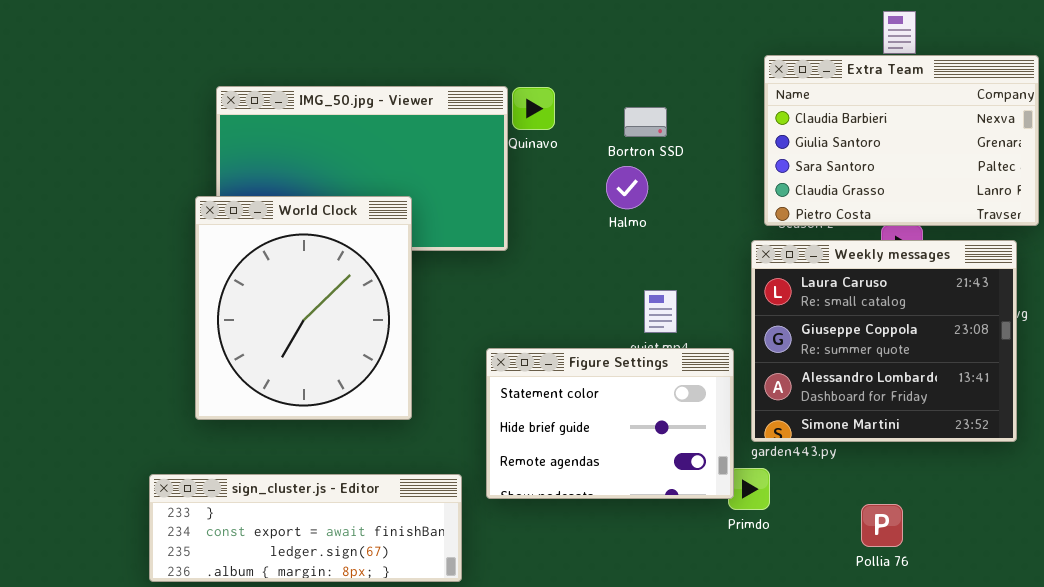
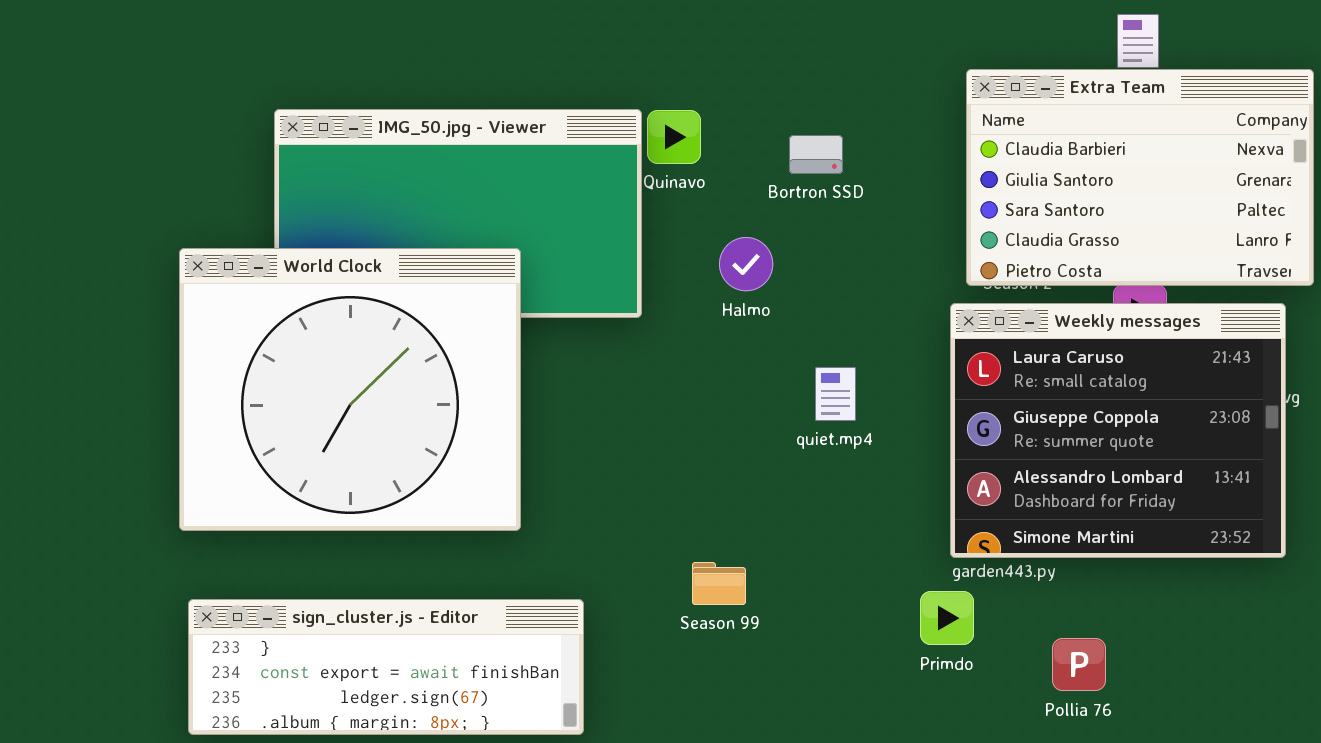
Halmo: [606,166,648,209] -> [719,237,773,291], moved
World Clock: [195,196,412,420] -> [179,248,521,531], resized
Figure Settings: [486,348,734,499] -> none, closed
Pollia 76: [861,504,903,547] -> [1052,638,1106,691], moved

